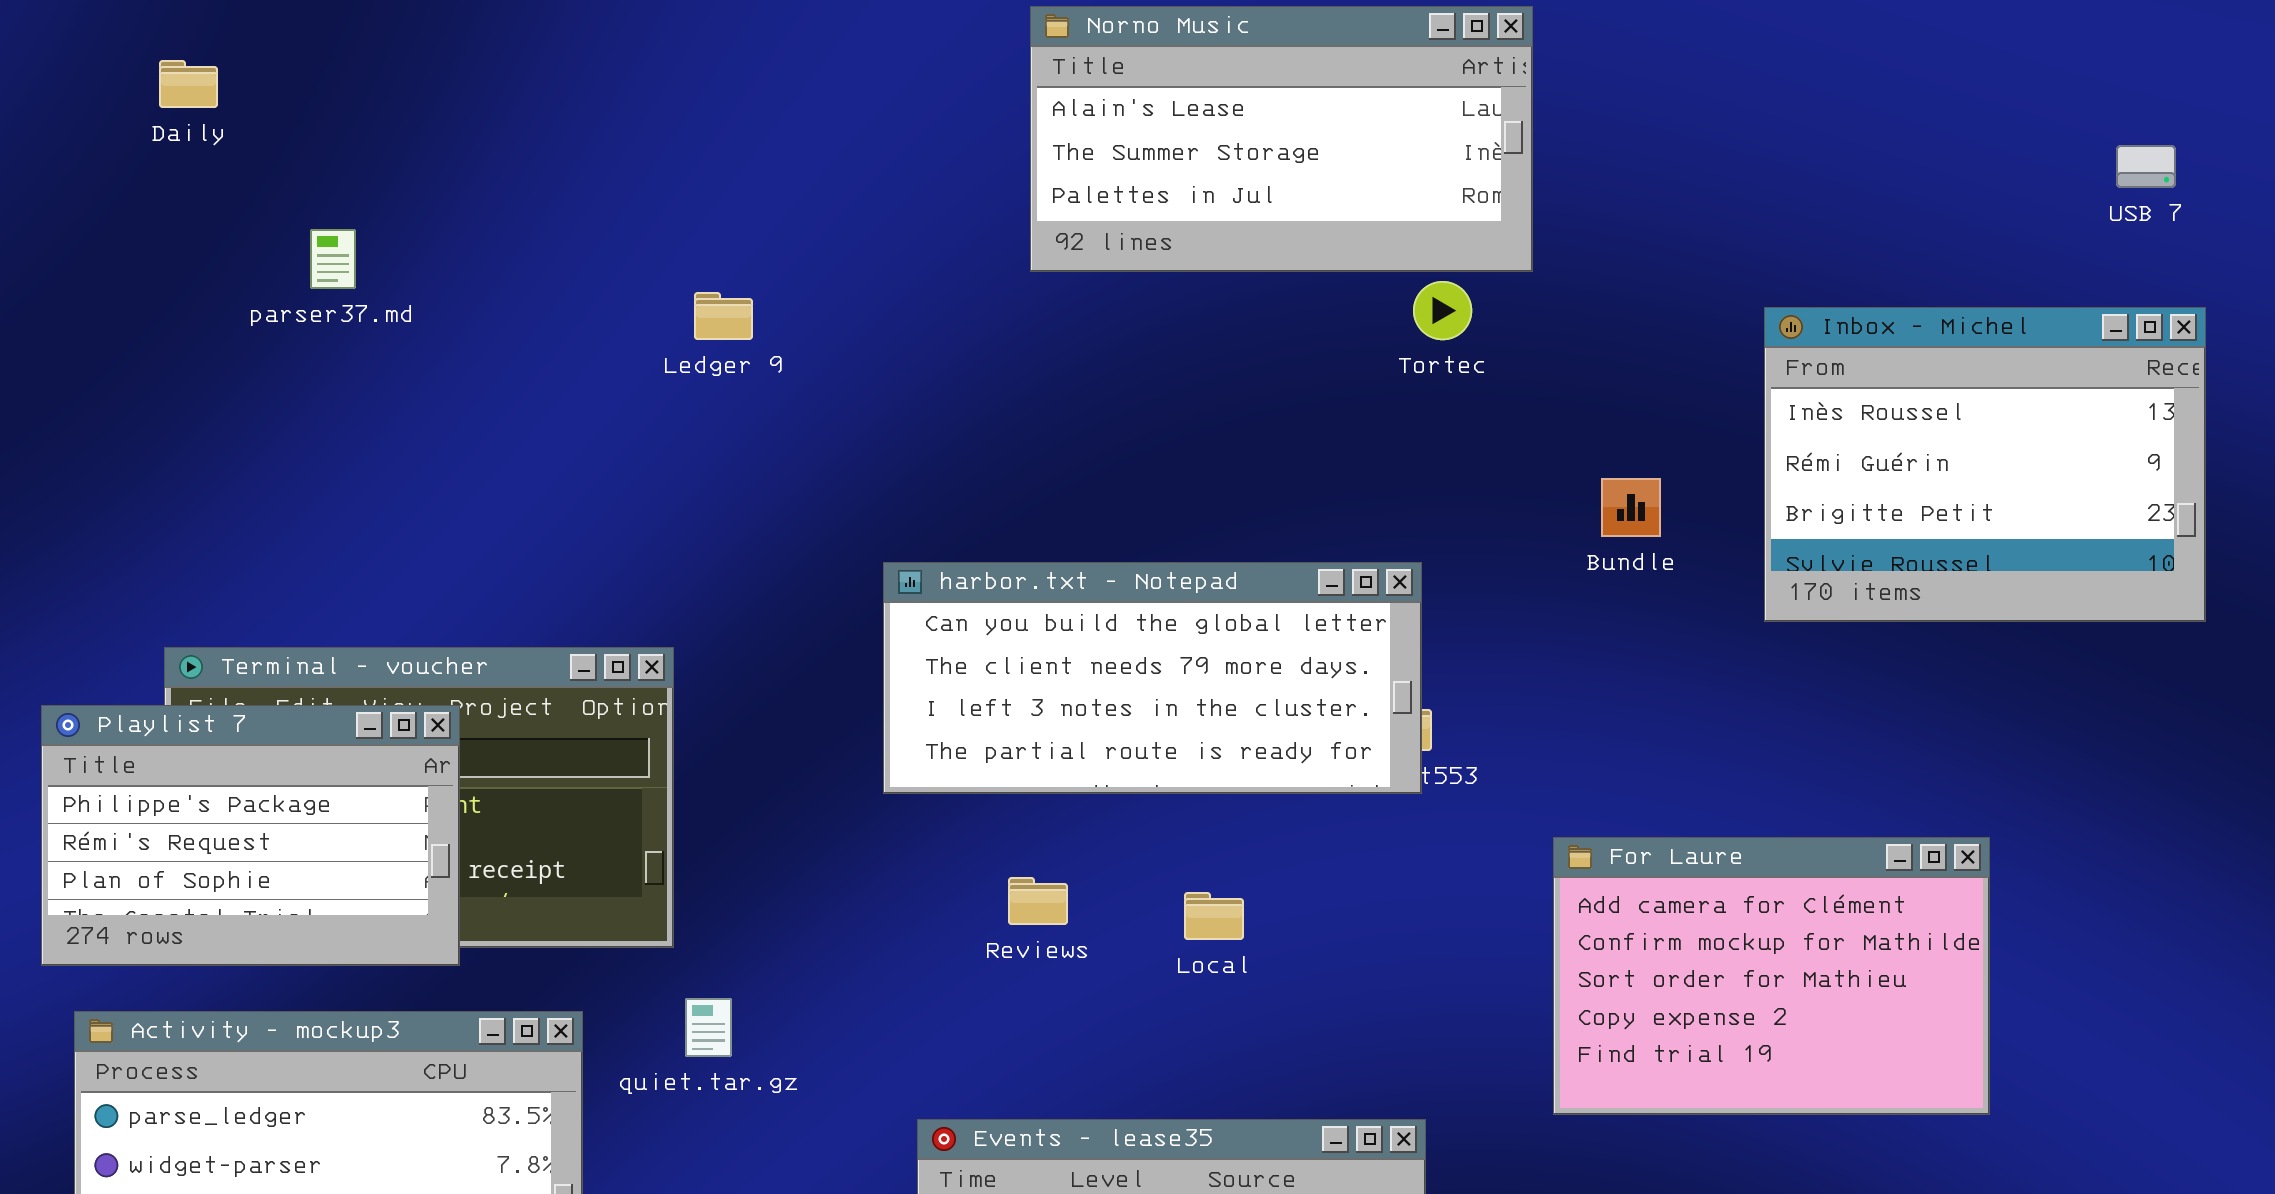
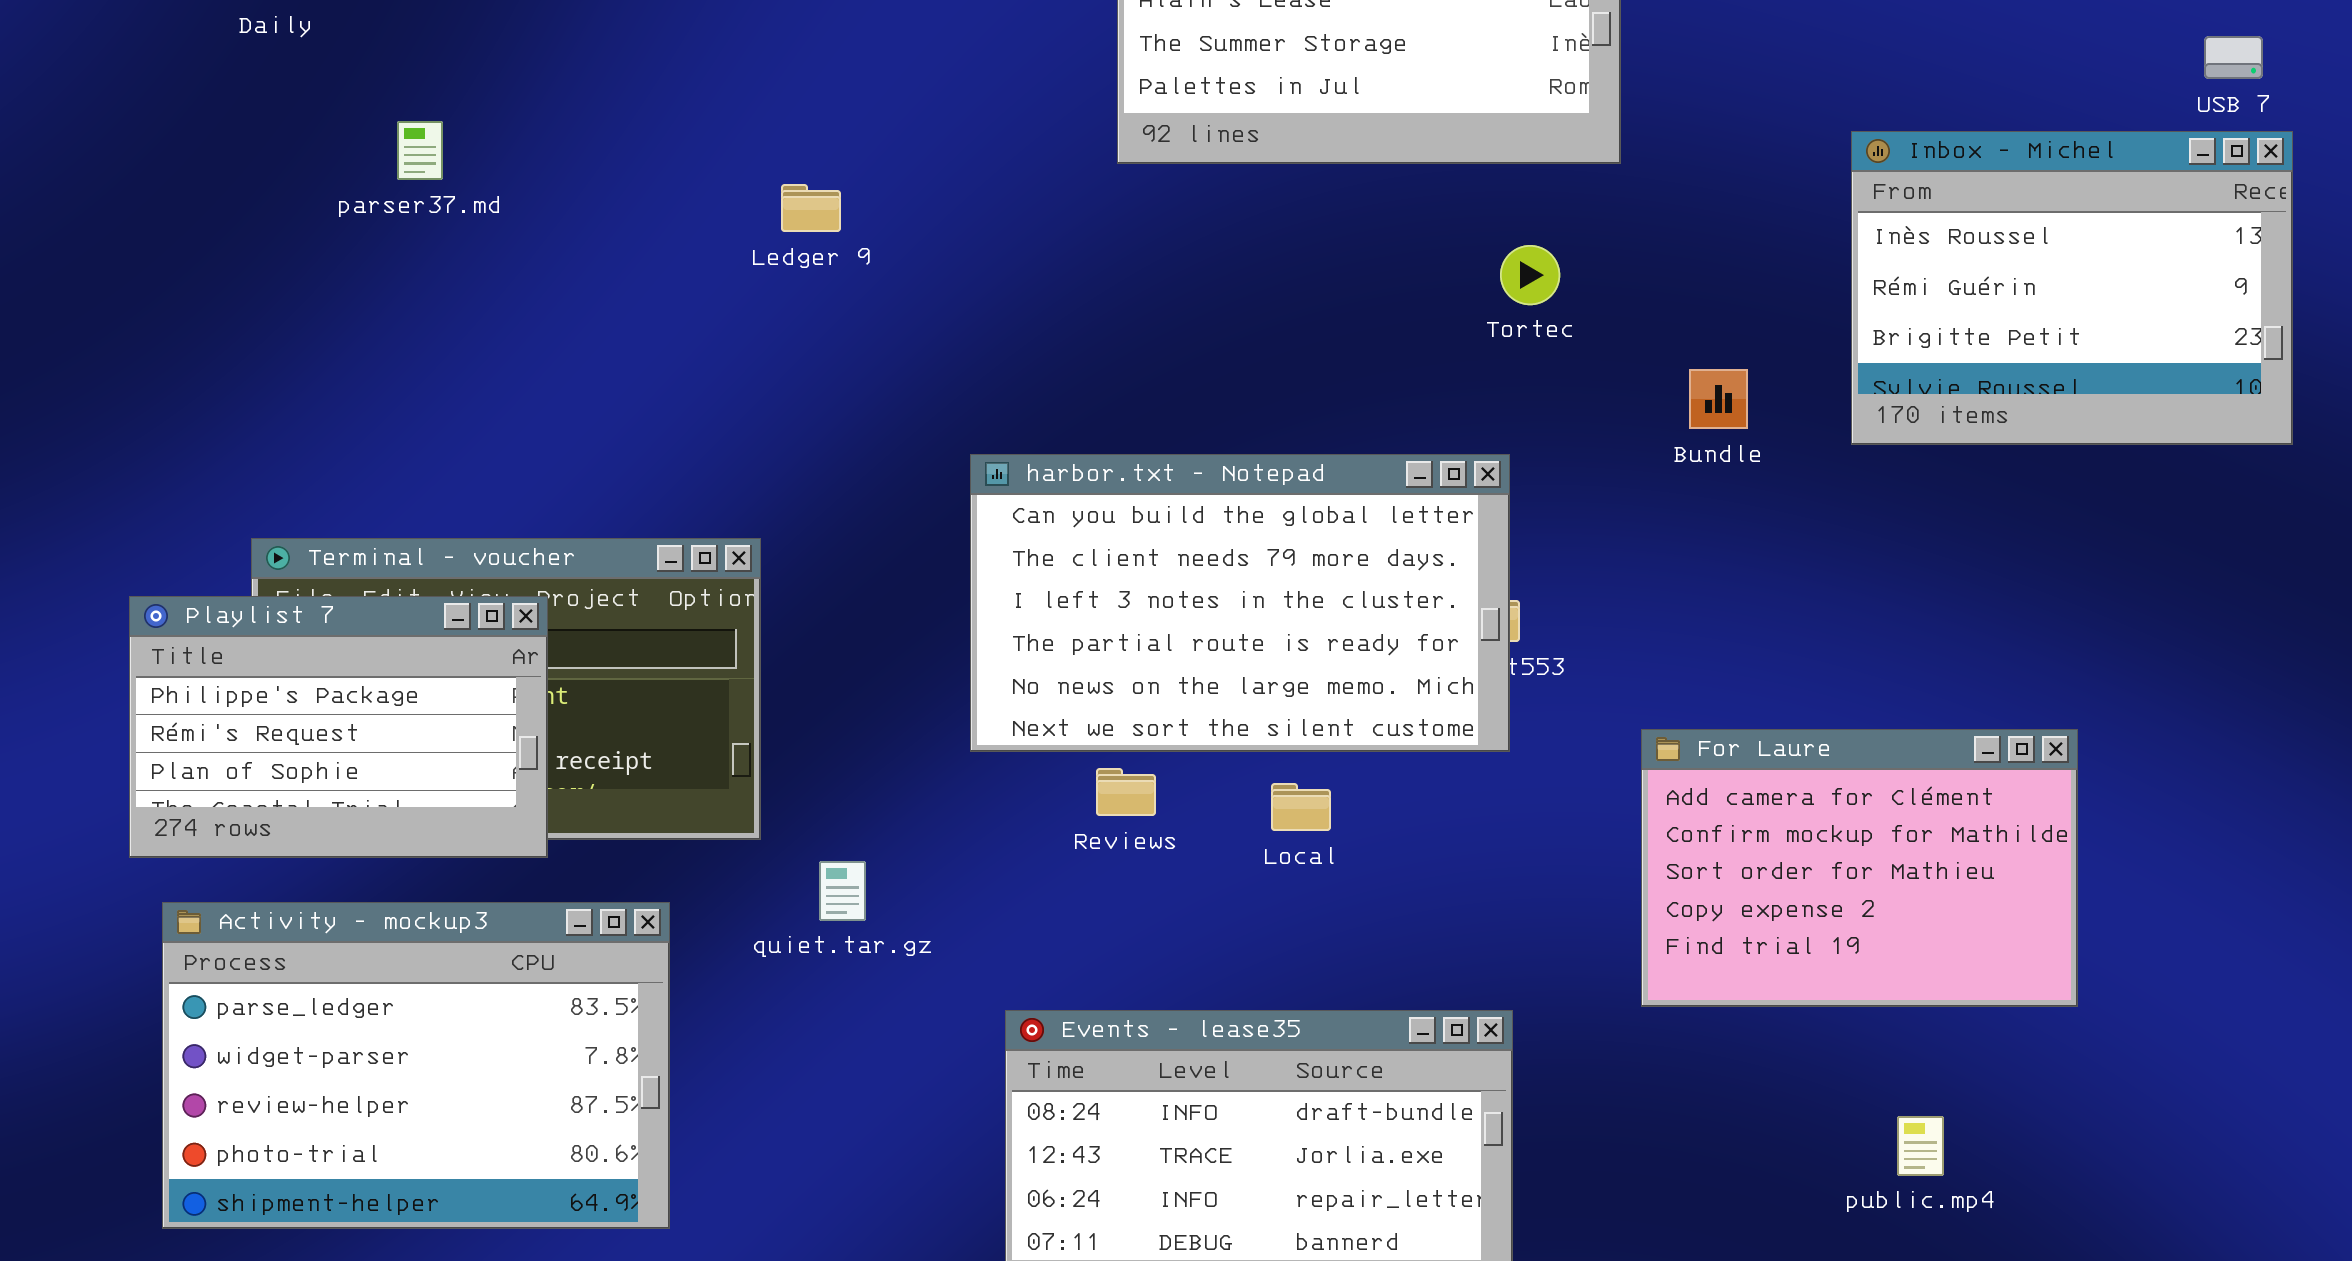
Tortec: [1413,281,1472,340] -> [1500,245,1560,305], moved
Inbox - Michel: [1764,307,2206,622] -> [1851,131,2293,445], moved
harbor.txt - Notepad: [883,562,1422,794] -> [970,454,1510,752], resized
quiet.tar.gz: [685,998,732,1057] -> [819,861,866,921], moved

